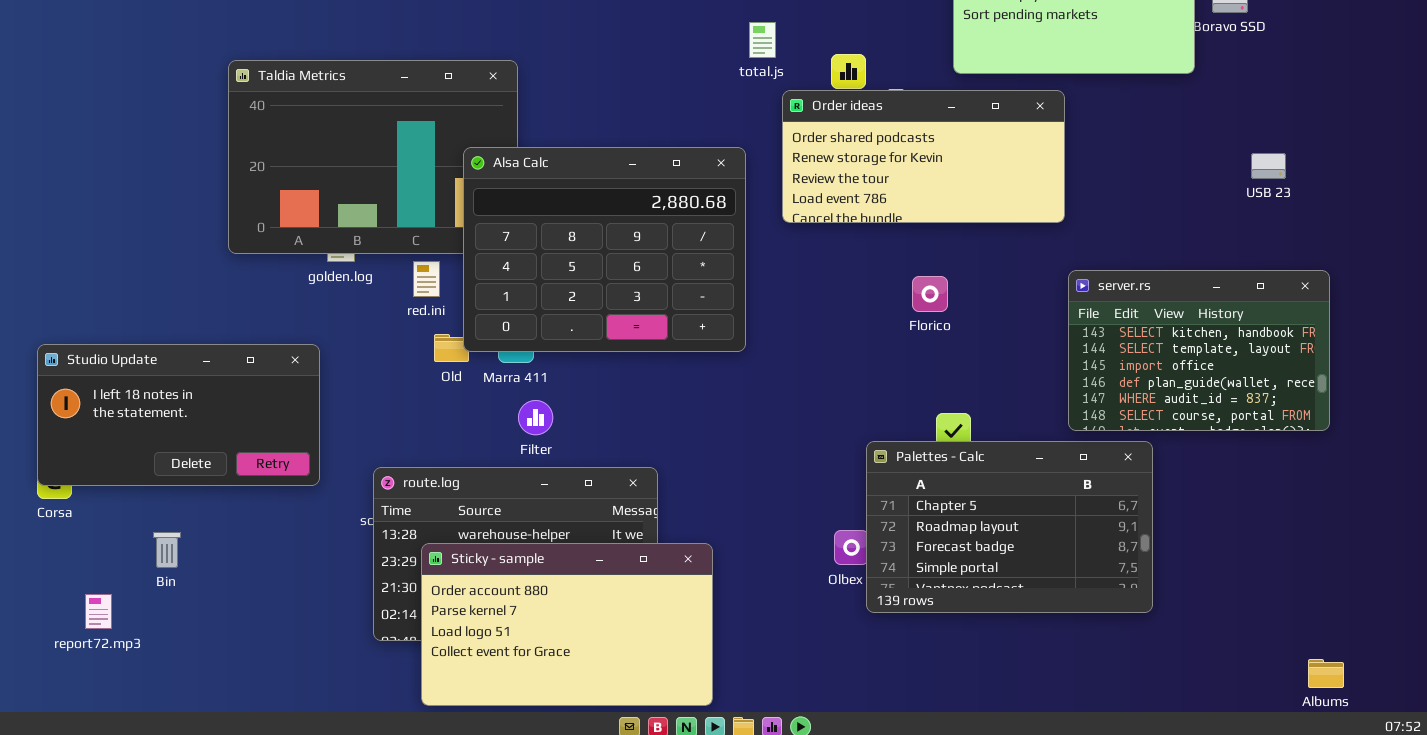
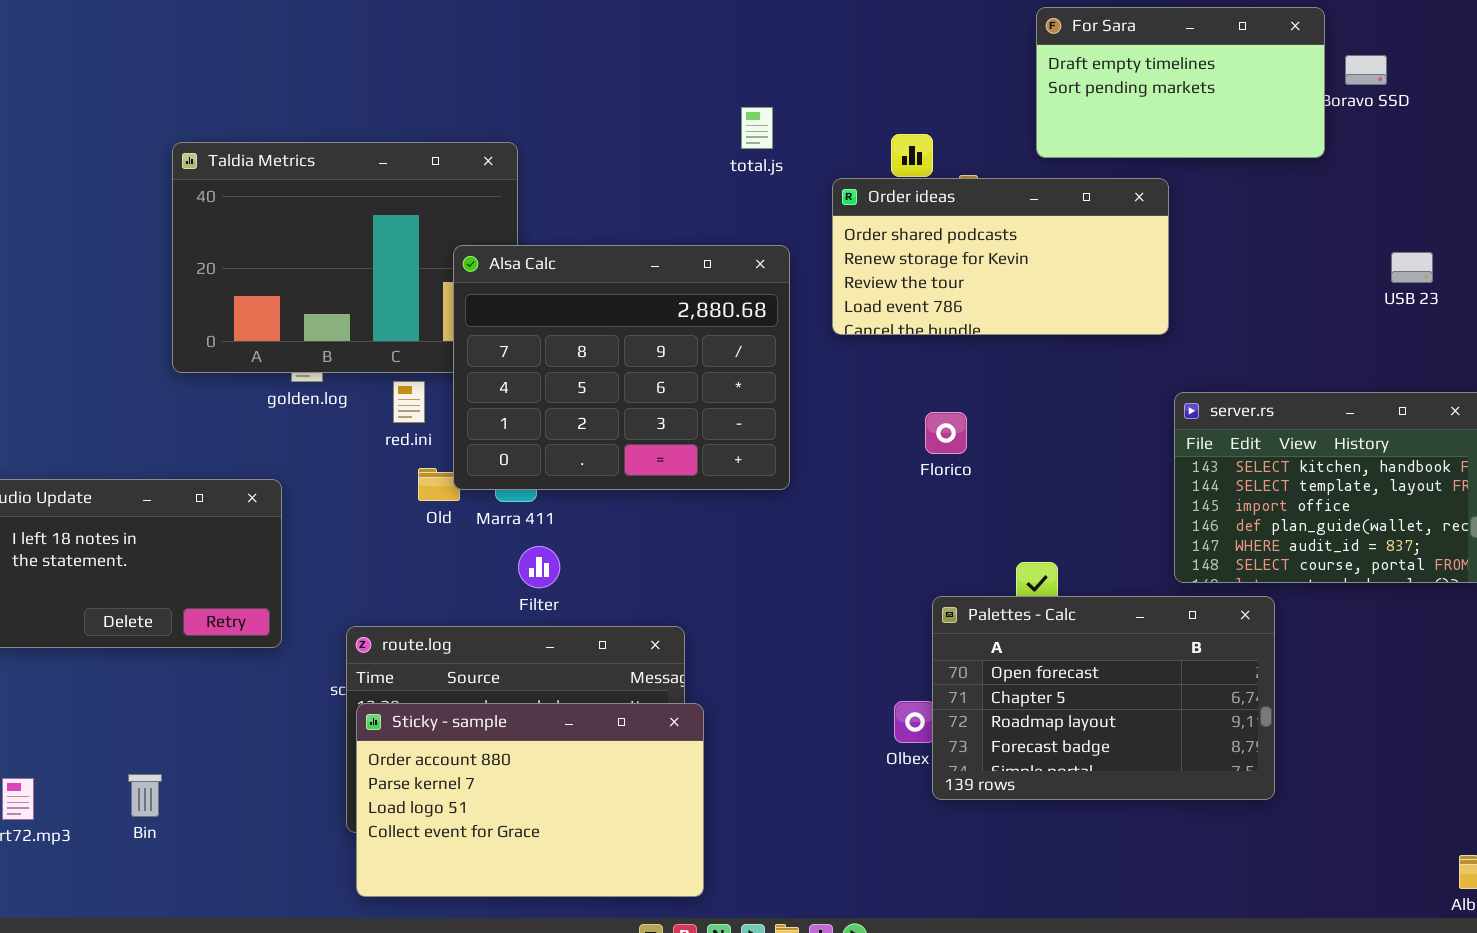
total.js: [749,22,776,58] -> [741,107,773,149], moved
Florico: [912,276,948,312] -> [925,412,967,454], moved
Palettes - Calc: [866,441,1153,613] -> [932,596,1275,800], scrolled up 1 row
Bin: [153,532,181,568] -> [128,774,162,817], moved
Sticky - sample: [421,543,713,706] -> [356,703,704,897], moved

